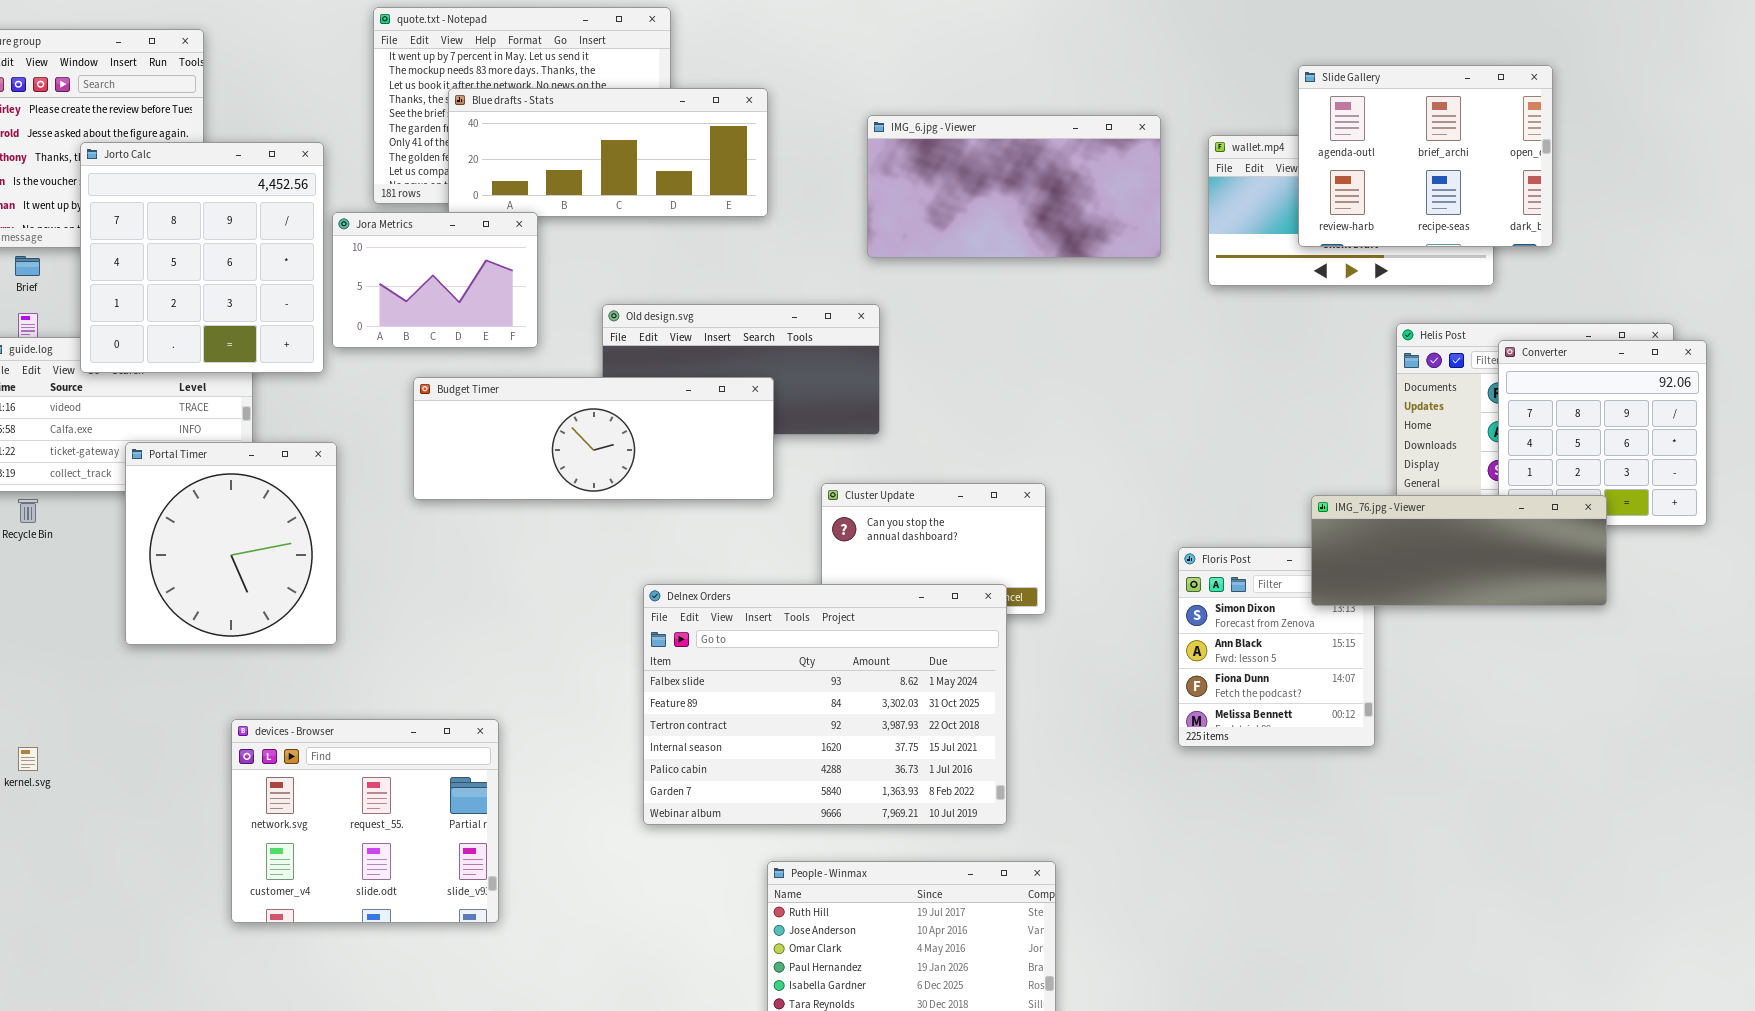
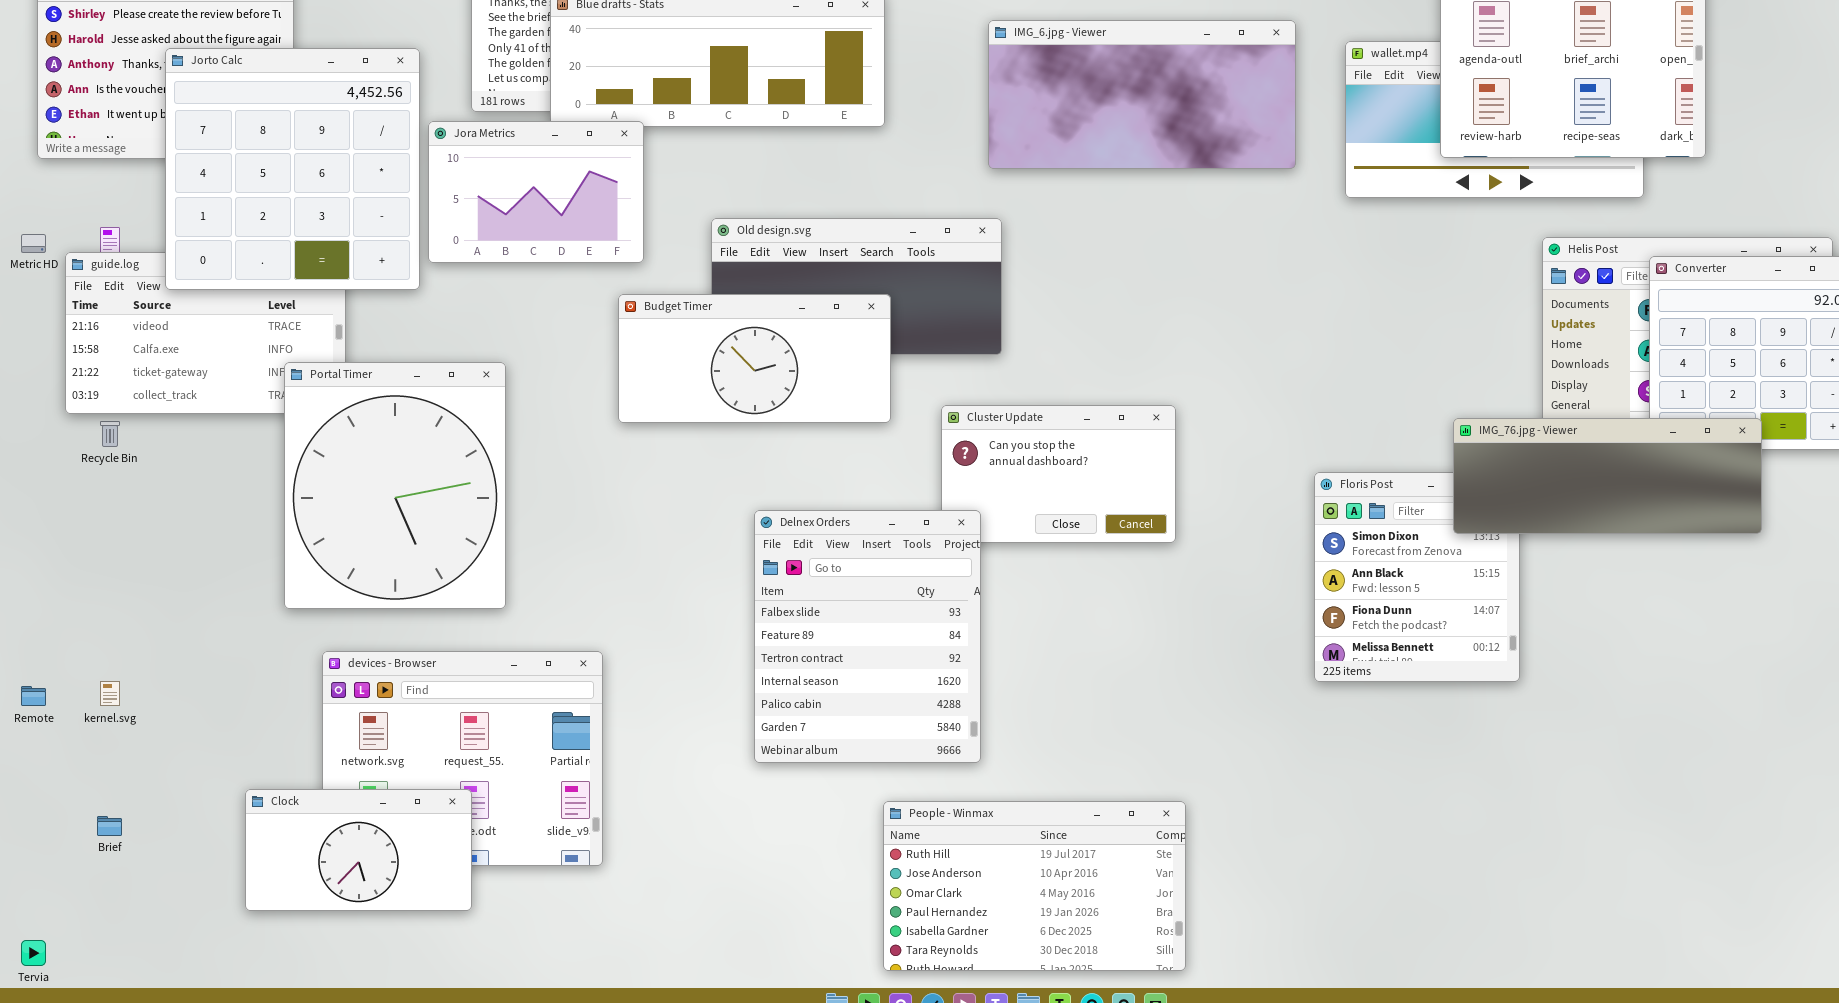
Brief: [15,256,40,276] -> [97,816,122,836], moved
Budget Timer: [413,377,774,500] -> [618,294,891,423], resized
Portal Timer: [125,442,337,645] -> [284,362,506,609], moved, resized
Delnex Orders: [643,584,1007,825] -> [754,510,981,763], resized
Clock: none -> [245,789,472,911], opened

